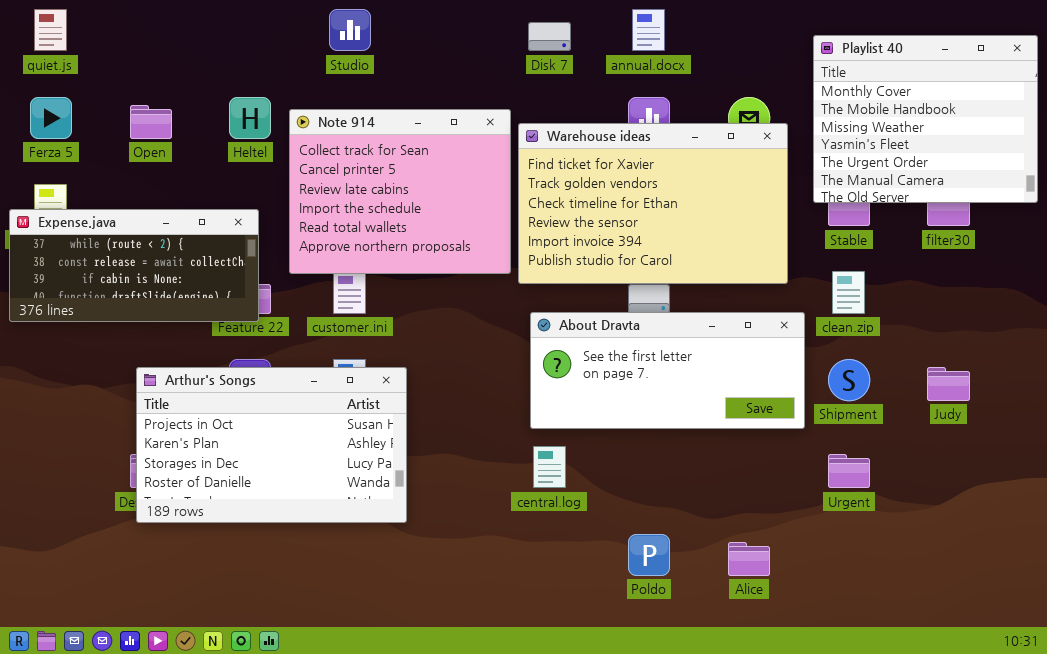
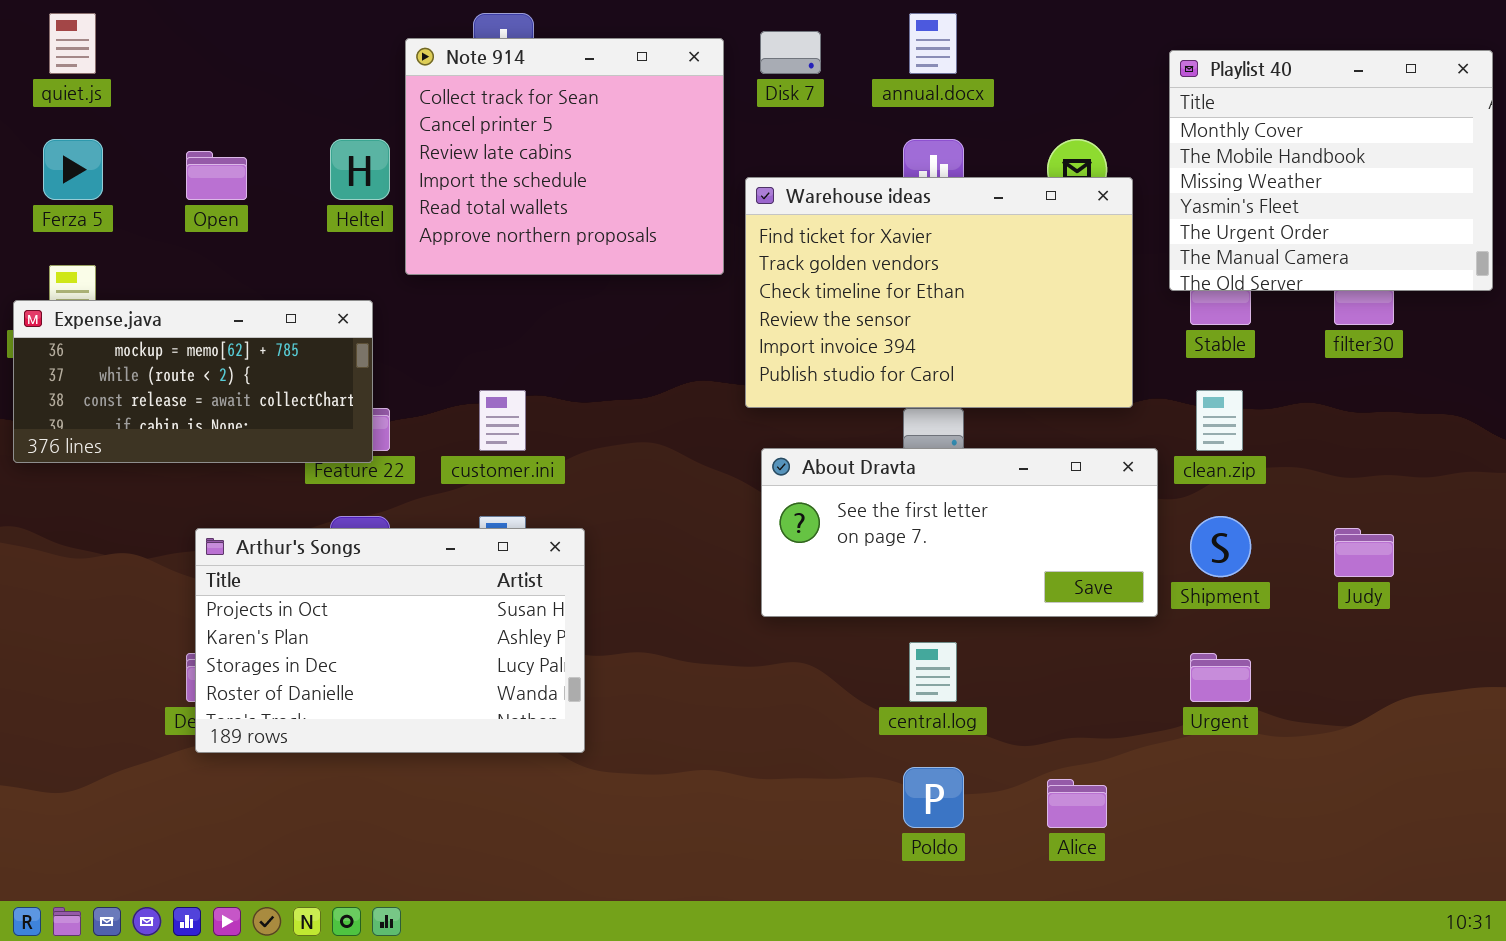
Note 914: [289,109,511,274] -> [405,38,724,275], moved
Expense.java: [9,209,259,322] -> [13,300,373,463], scrolled up 1 row
central.log: [533,446,566,488] -> [909,642,957,702], moved

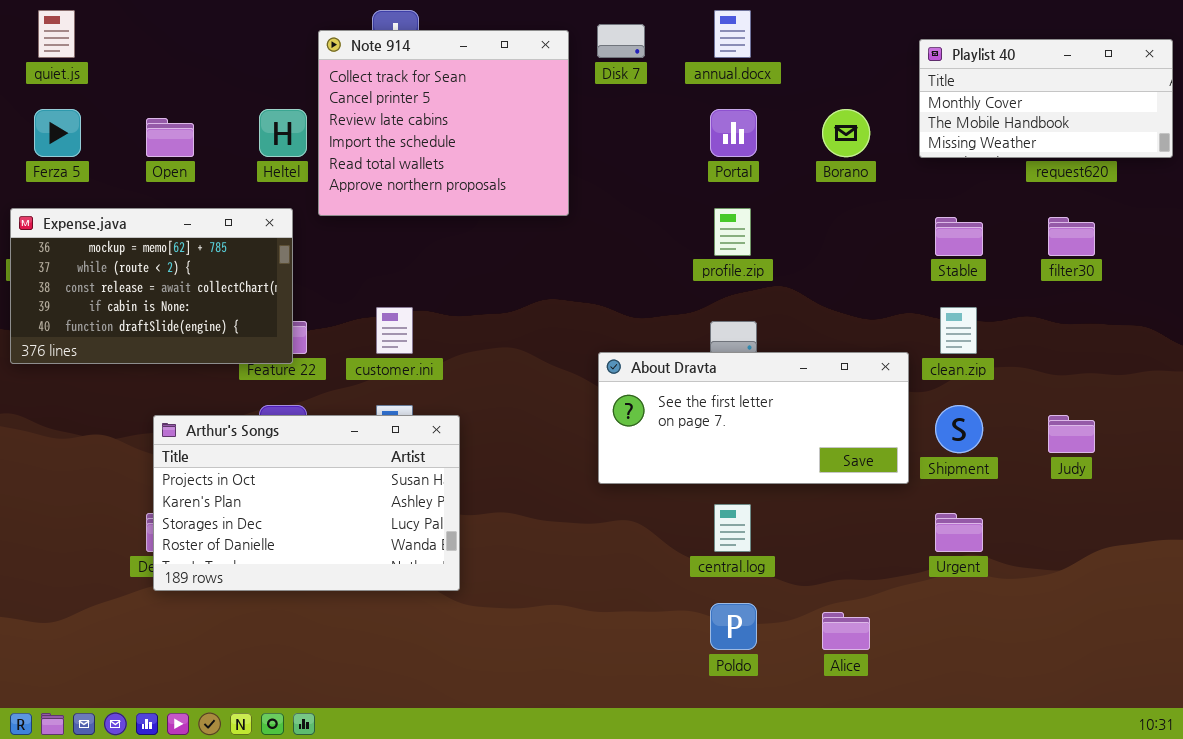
Playlist 40: [1169,50,1493,291] -> [919,39,1173,158], resized
Warehouse ideas: [745,177,1133,408] -> none, closed
Expense.java: [13,300,373,463] -> [10,208,293,364], resized

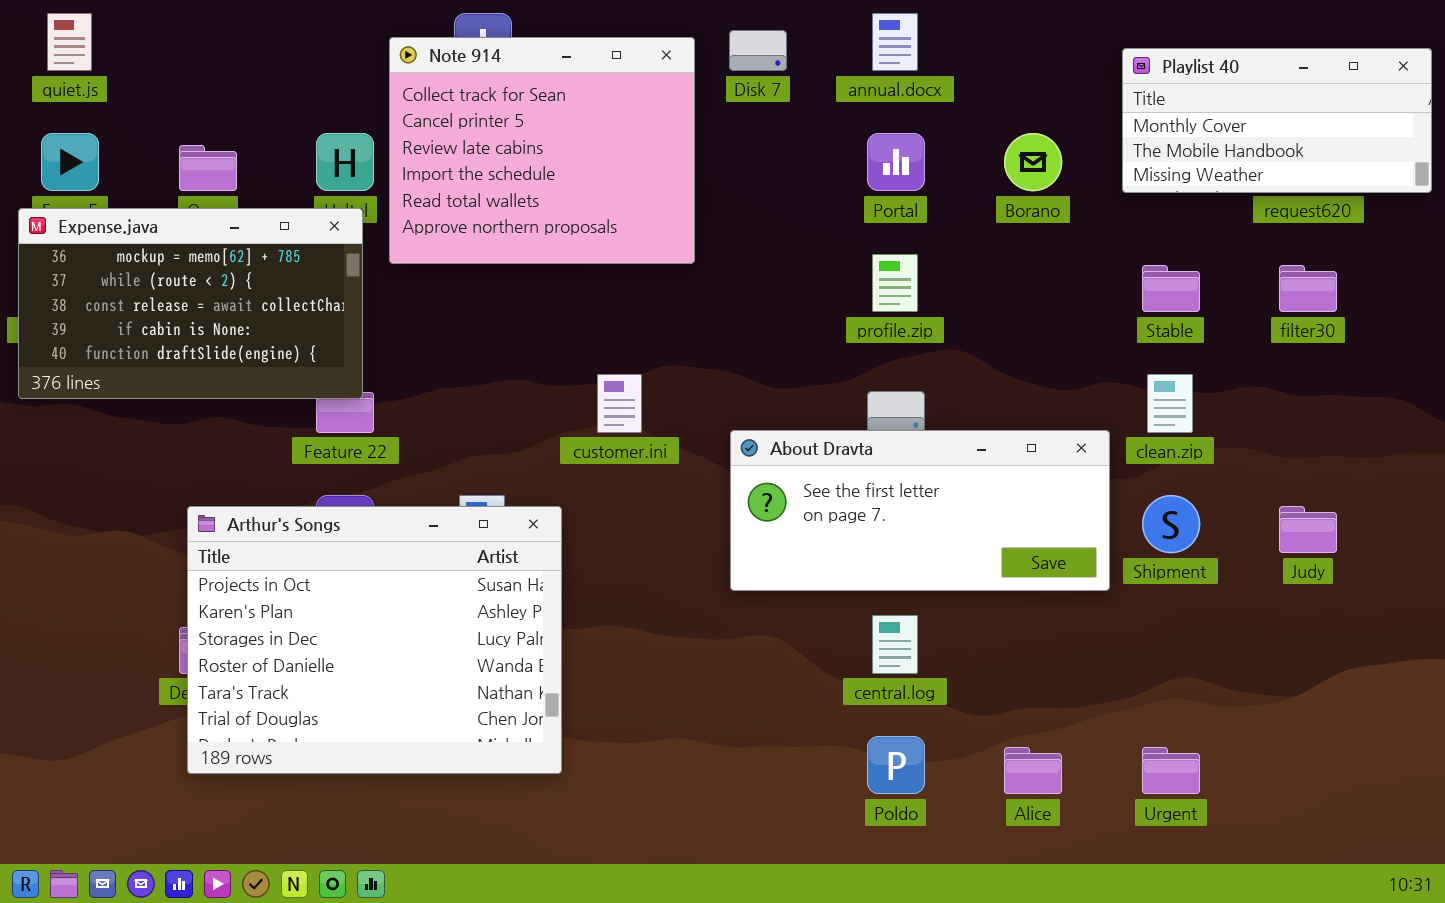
Expense.java: [10,208,293,364] -> [18,208,363,399], moved
customer.ini: [376,307,413,354] -> [597,374,642,433], moved
Arthur's Songs: [153,415,460,591] -> [187,506,562,774], resized
Urgent: [935,513,983,552] -> [1142,747,1200,794], moved

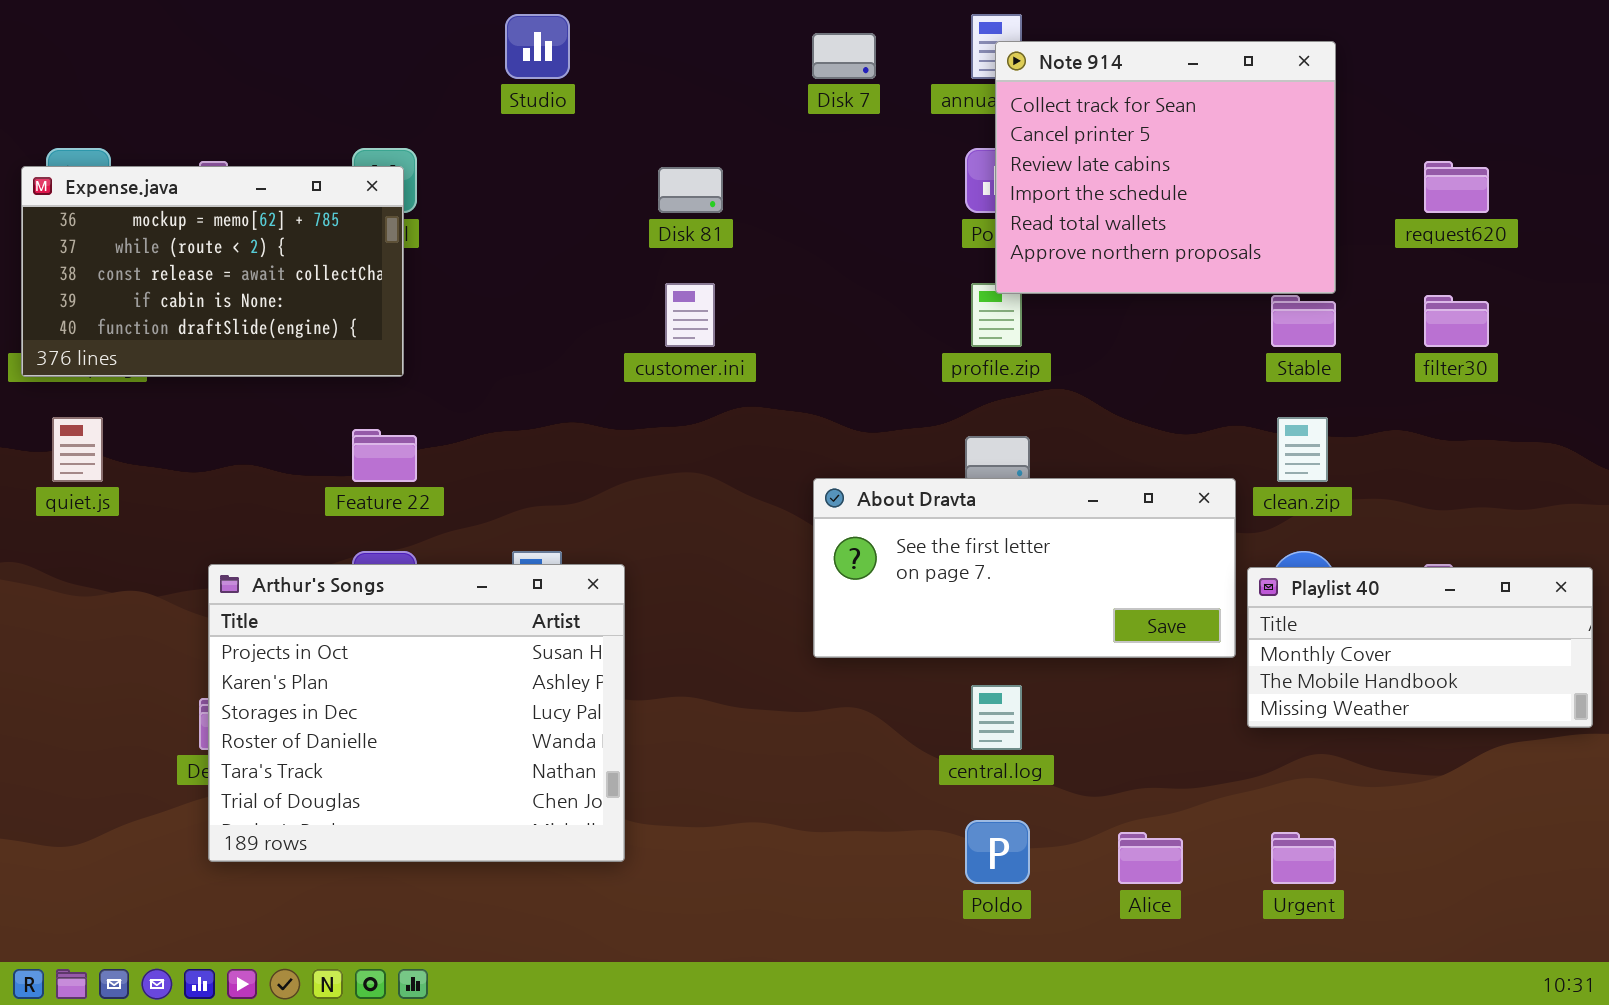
quiet.js: [47,13,92,71] -> [52,417,103,482], moved
Note 914: [389,37,695,264] -> [995,41,1336,294], moved
Playlist 40: [1122,48,1432,193] -> [1247,567,1593,728], moved
Expense.java: [18,208,363,399] -> [21,166,404,377], moved
customer.ini: [597,374,642,433] -> [665,283,715,347], moved

